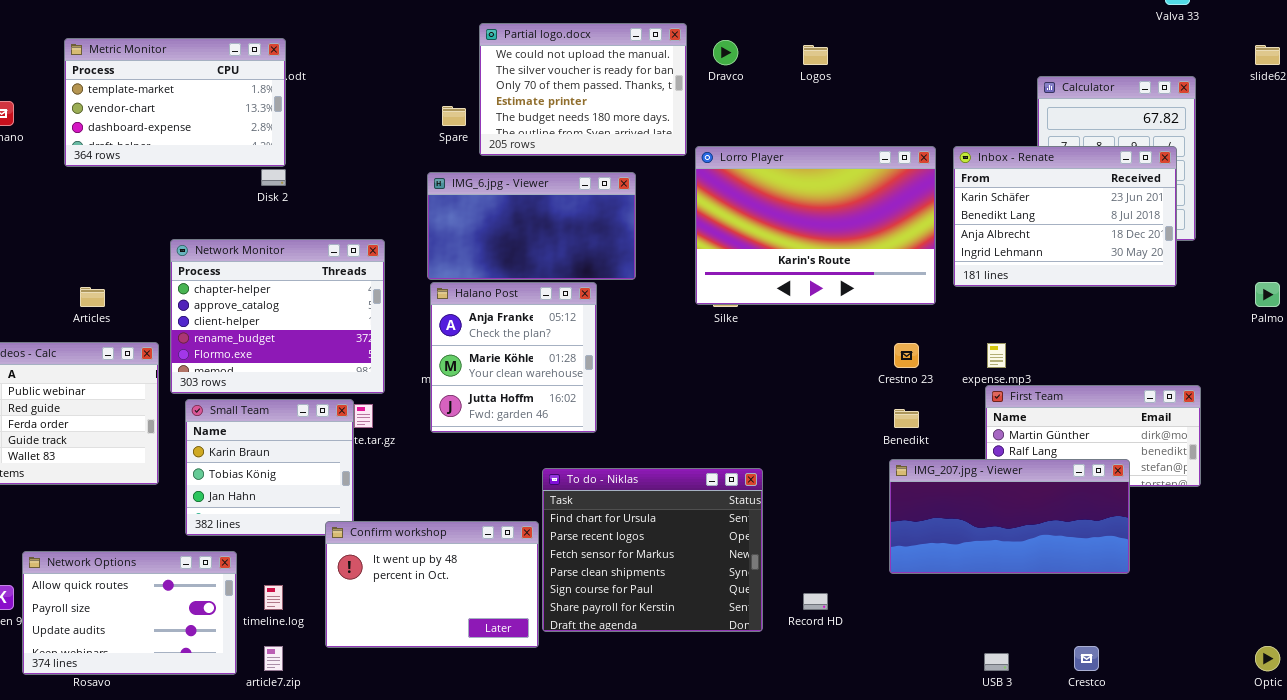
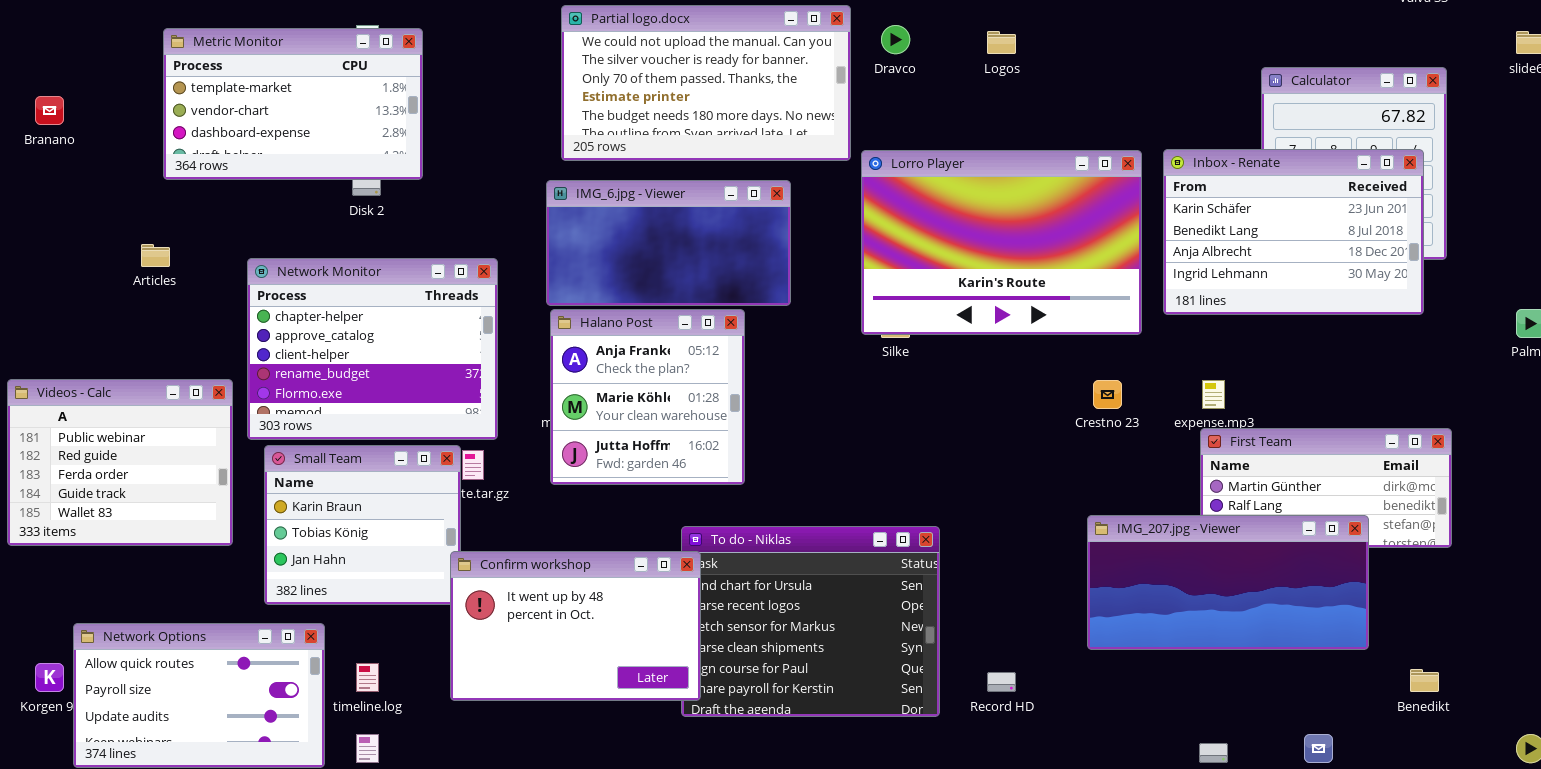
Partial logo.docx: [479,23,687,156] -> [561,5,851,161], resized
Metric Monitor: [64,38,286,167] -> [163,28,423,180], moved
Articles: [80,287,105,307] -> [141,244,170,267], moved
Benedikt: [894,409,919,428] -> [1410,669,1439,692], moved
Confirm workshop: [325,521,539,648] -> [450,551,701,701], moved

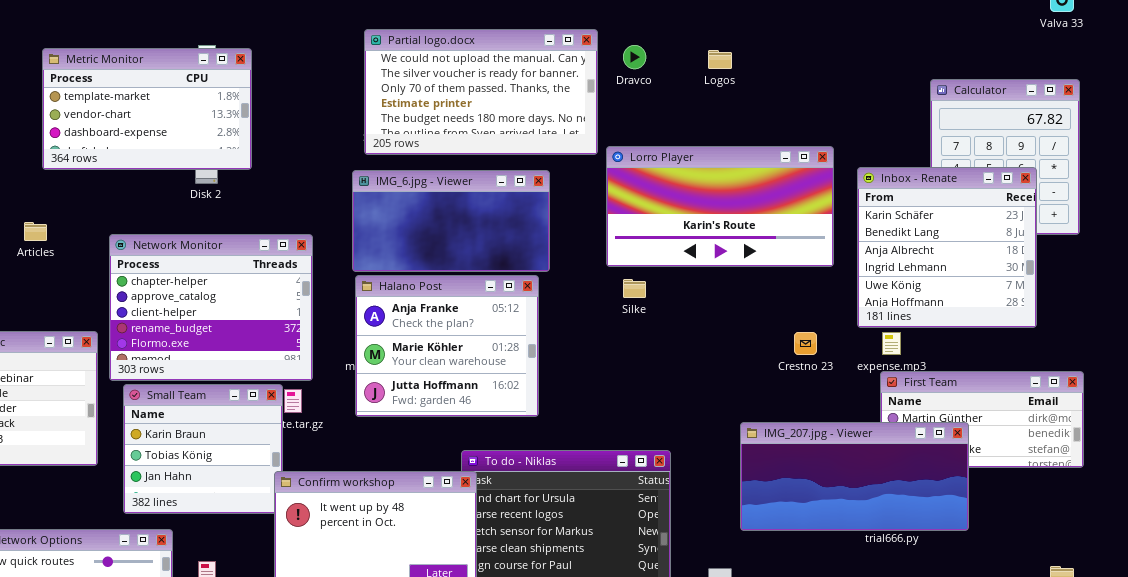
Inbox - Renate: [1163,149,1424,315] -> [857,167,1037,328], moved, resized
Lorro Player: [861,150,1142,335] -> [606,146,834,267], resized
Halano Post: [550,309,745,485] -> [355,275,539,417], resized
IMG_207.jpg - Viewer: [1087,515,1369,650] -> [740,422,969,531], moved

